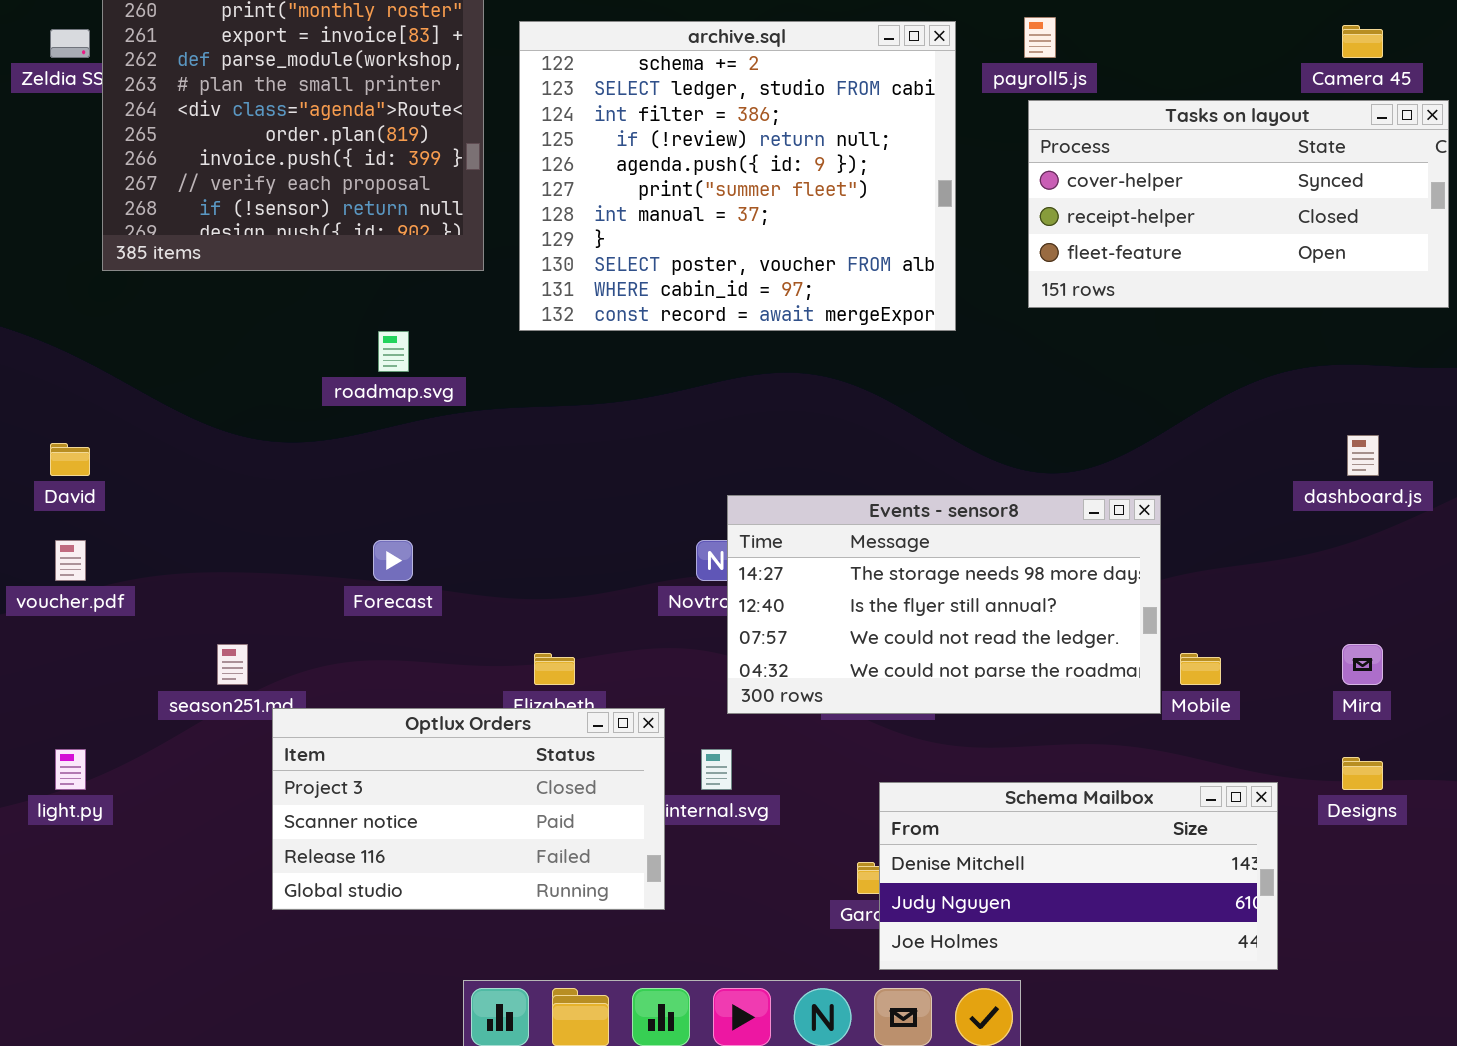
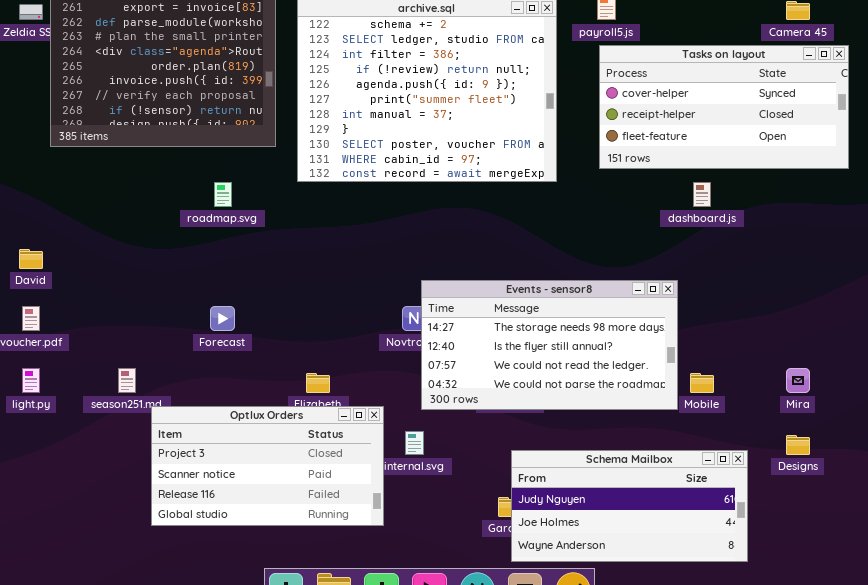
dashboard.js: [1347,435,1379,476] -> [693,182,711,207], moved
light.py: [55,749,86,790] -> [22,368,40,393], moved
Schema Mailbox: [879,782,1278,970] -> [511,450,748,562], scrolled down 1 row

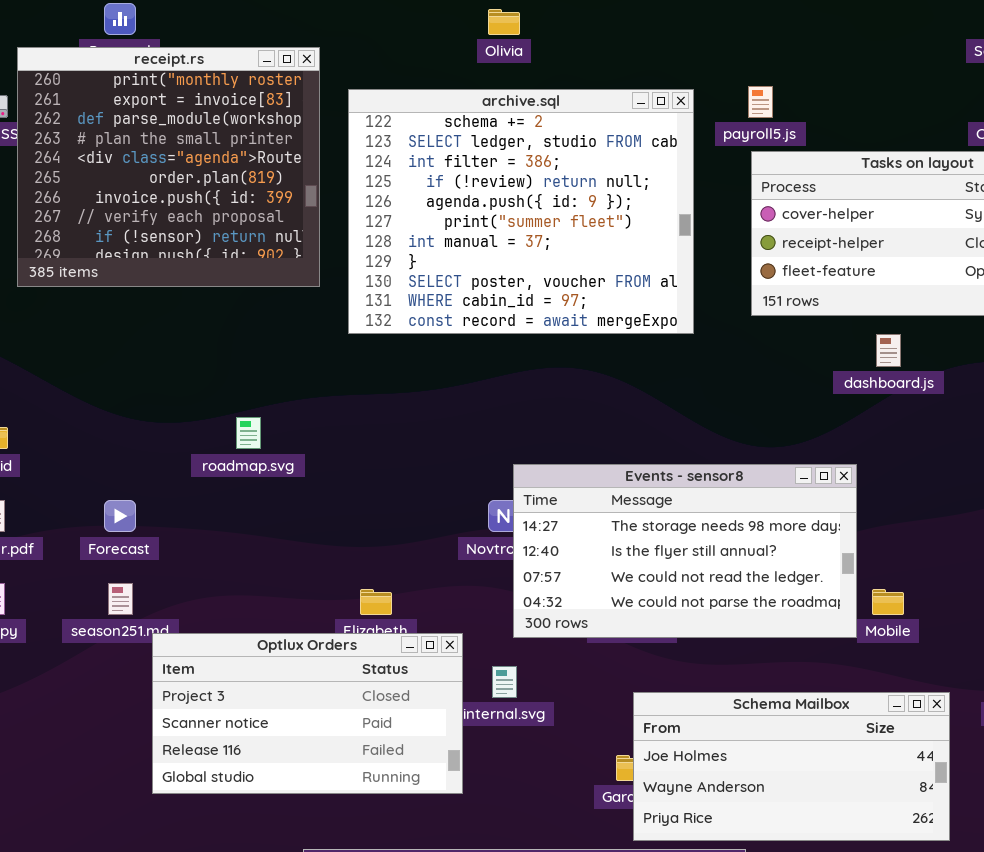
roadmap.svg: [214,182,232,207] -> [236,417,261,449], moved
Forecast: [210,306,235,331] -> [104,500,136,532], moved
Schema Mailbox: [511,450,748,562] -> [633,692,950,841], scrolled down 1 row

